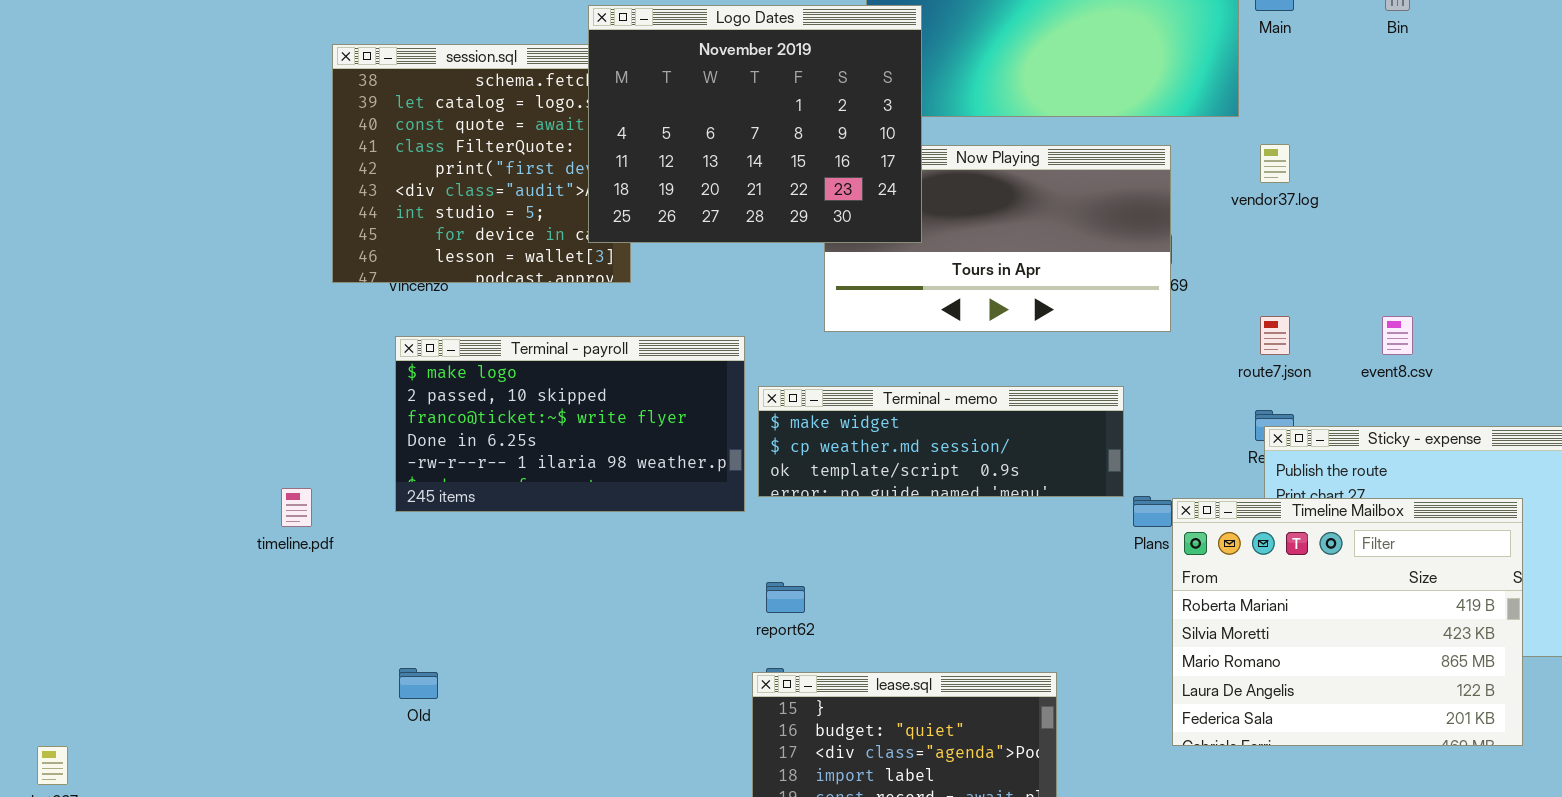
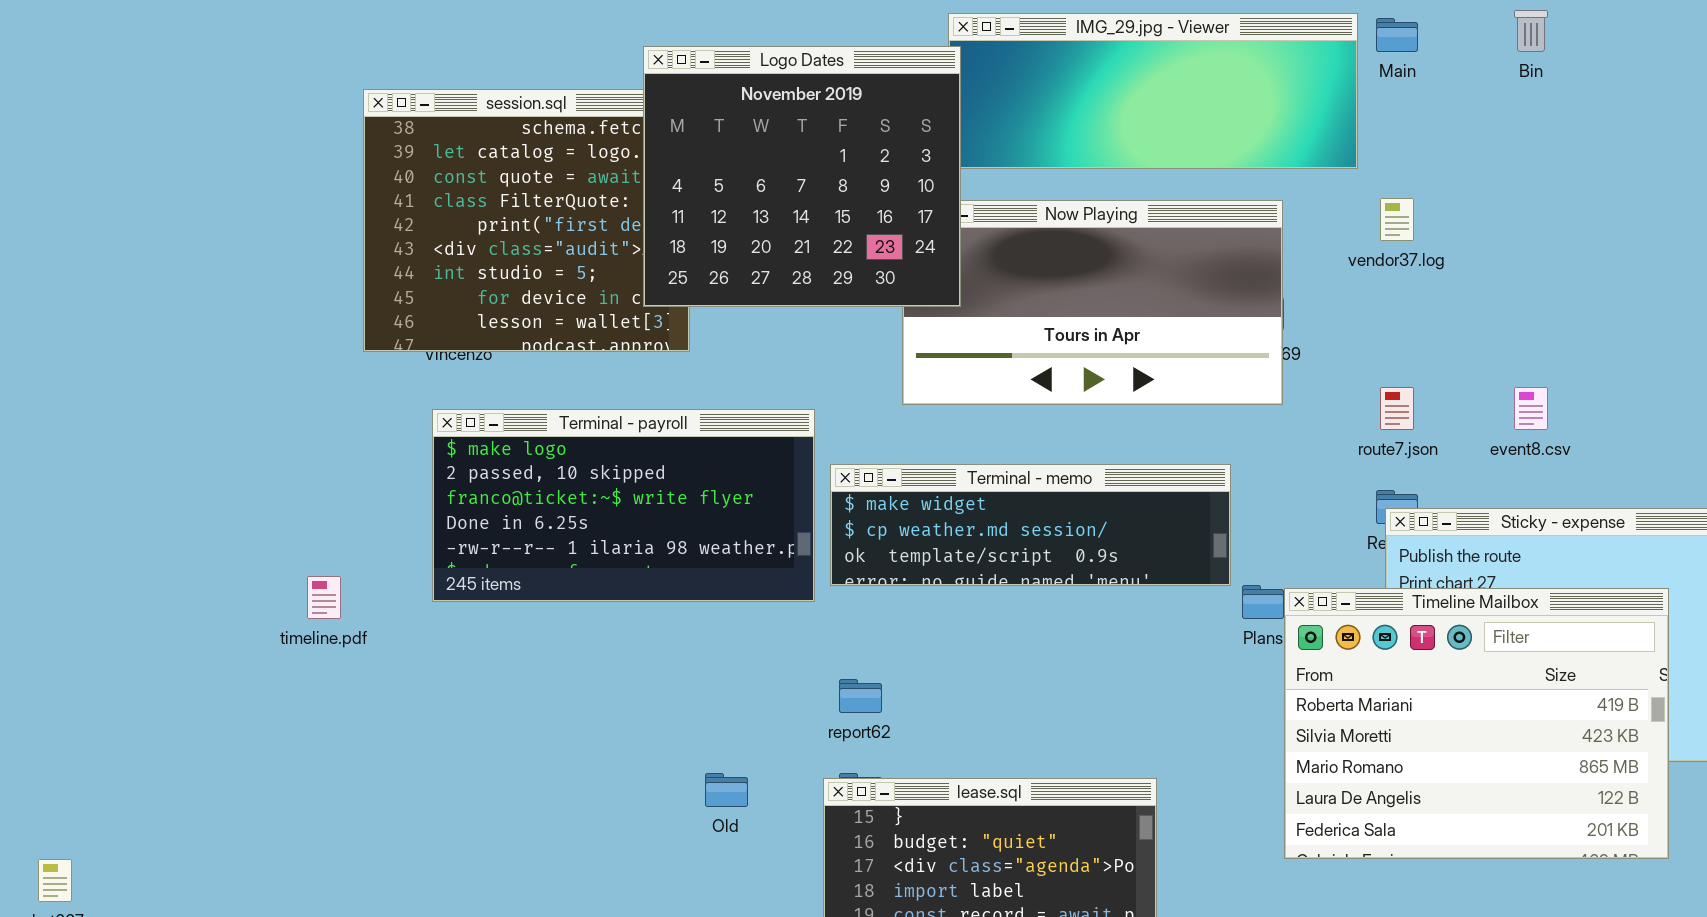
Logo Dates: [588,5,922,243] -> [643,46,961,307], resized
Old: [399,668,438,699] -> [705,773,748,807], moved

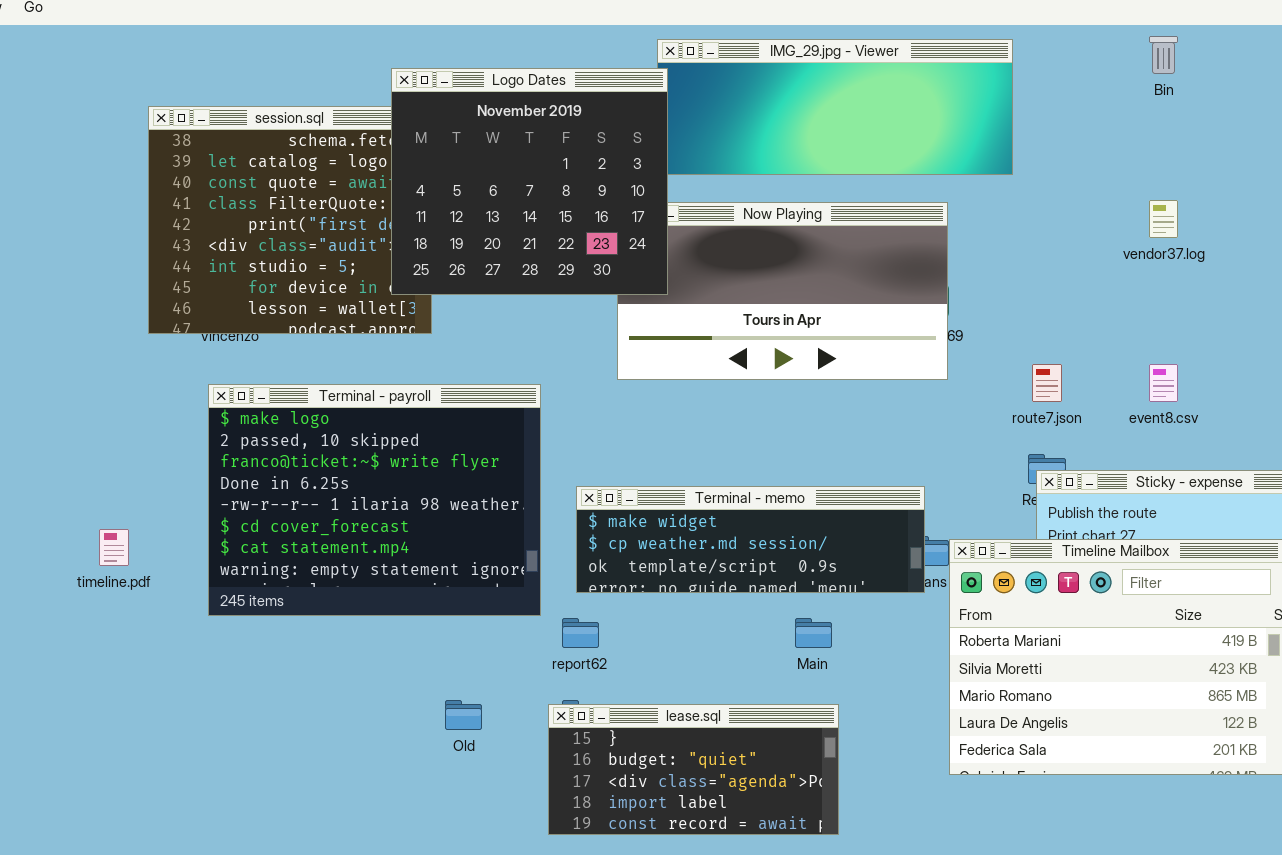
Main: [1376,18,1418,52] -> [795,618,832,648], moved
vendor37.log: [1380,198,1414,241] -> [1149,200,1178,238], moved
Terminal - payroll: [432,409,815,602] -> [208,384,541,616], resized
Terminal - memo: [830,464,1231,586] -> [576,486,925,593], moved

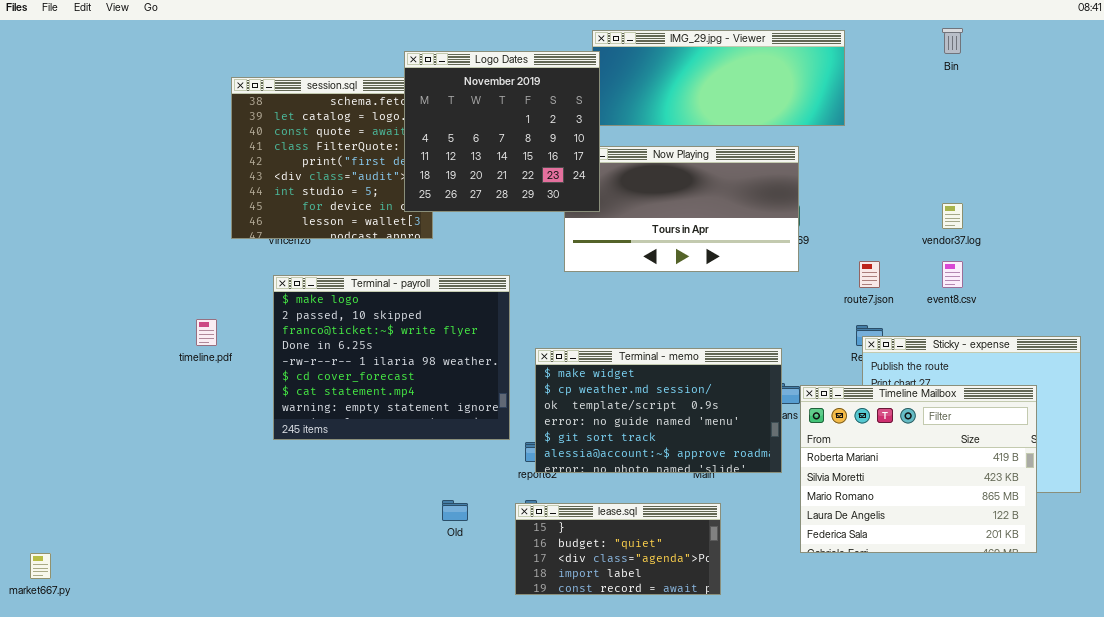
vendor37.log: [1149,200,1178,238] -> [942,203,963,229], moved
Terminal - memo: [576,486,925,593] -> [535,348,782,473], resized
timeline.pdf: [99,529,129,566] -> [196,319,217,346], moved

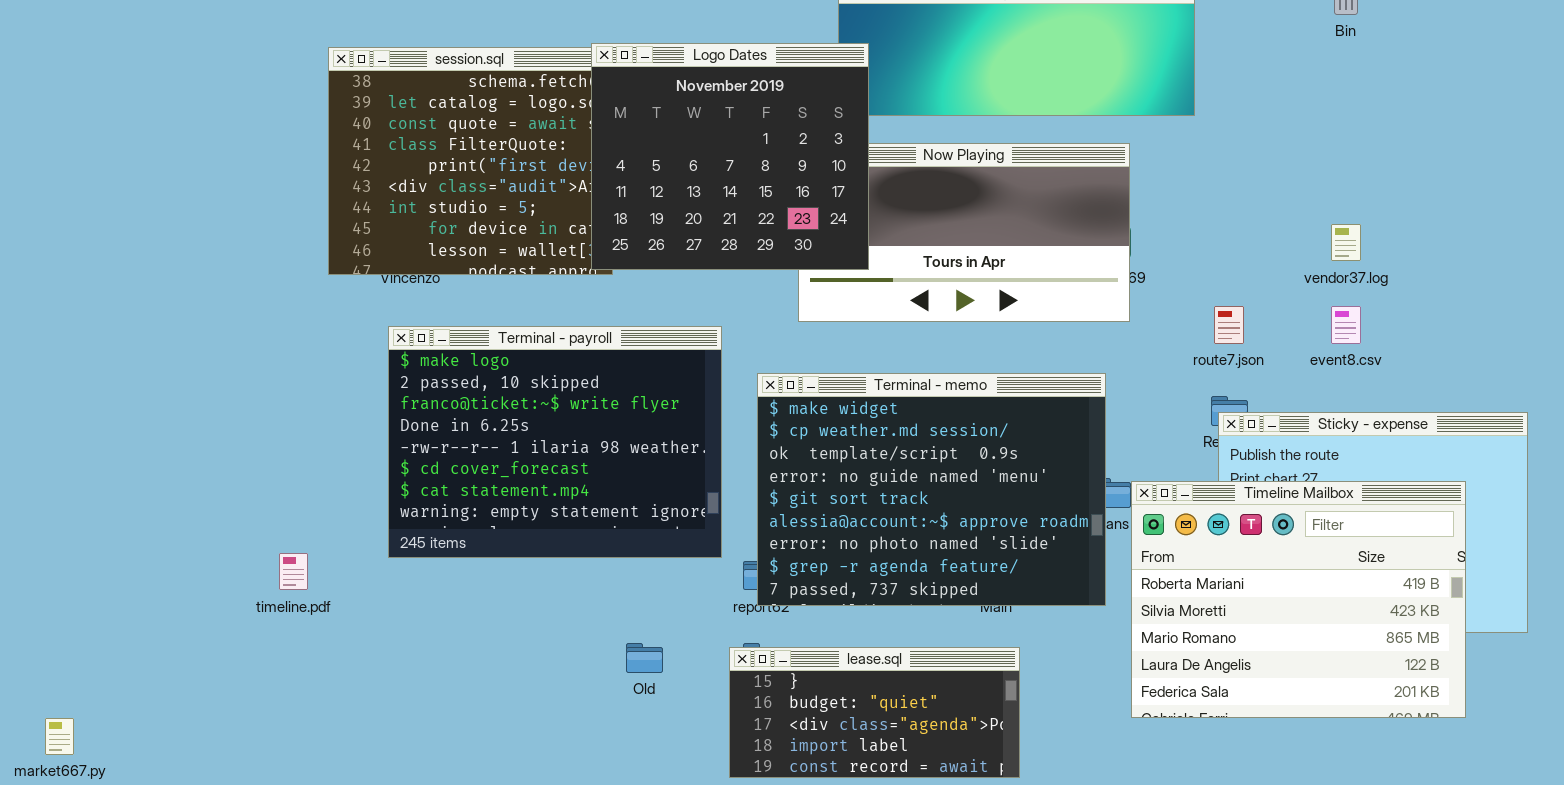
Logo Dates: [404,51,600,212] -> [591,43,869,270], moved
timeline.pdf: [196,319,217,346] -> [279,553,308,590], moved
Terminal - memo: [535,348,782,473] -> [757,373,1106,606], resized

